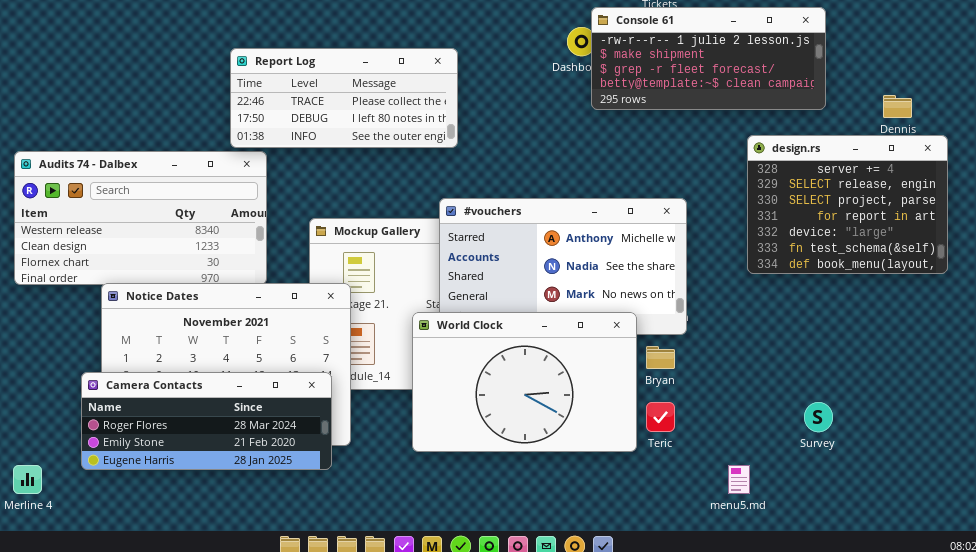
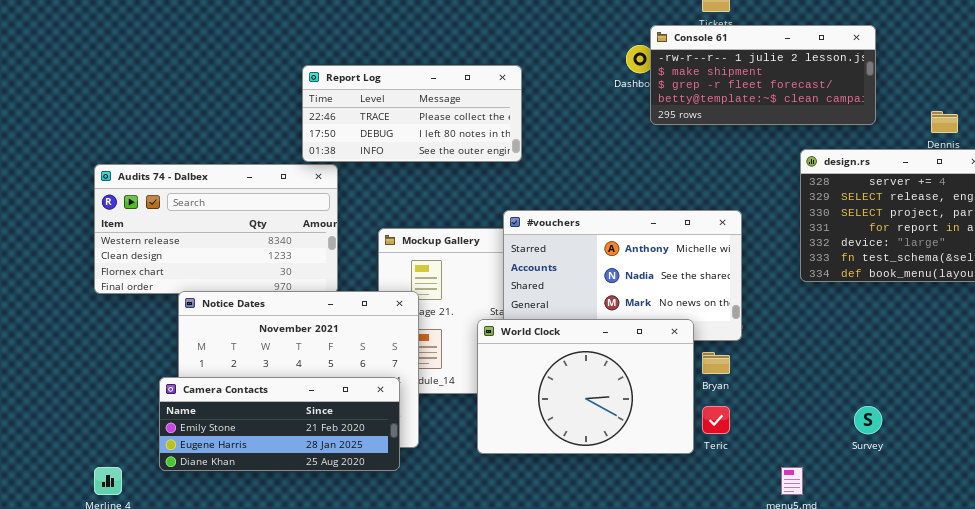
Camera Contacts: [81,372,332,470] -> [159,377,400,471], scrolled down 1 row

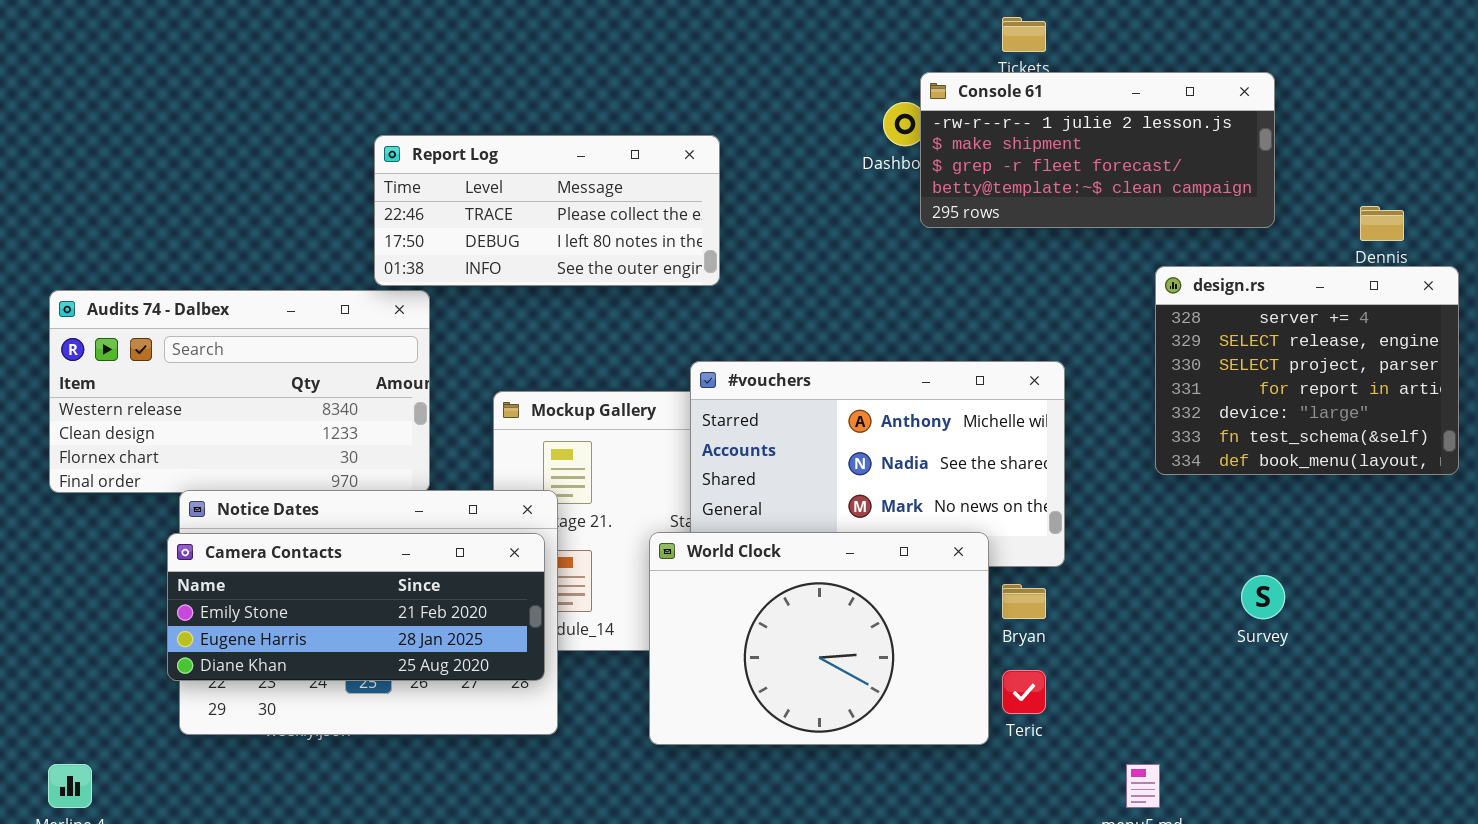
Camera Contacts: [159,377,400,471] -> [167,533,545,681], moved
Survey: [854,406,882,434] -> [1241,575,1285,619], moved

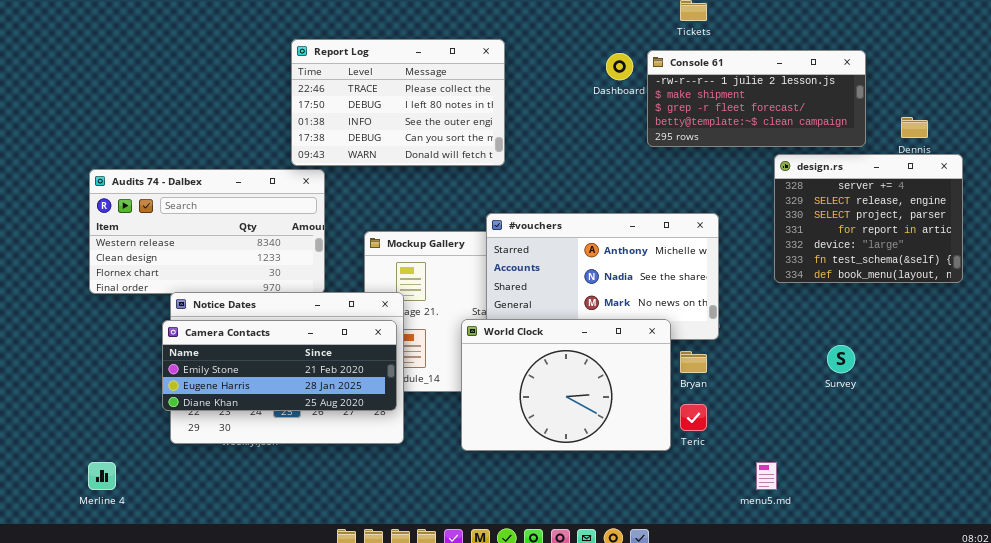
Console 61: [920,72,1275,228] -> [647,50,866,147], moved
Report Log: [374,135,720,286] -> [291,39,505,166], resized

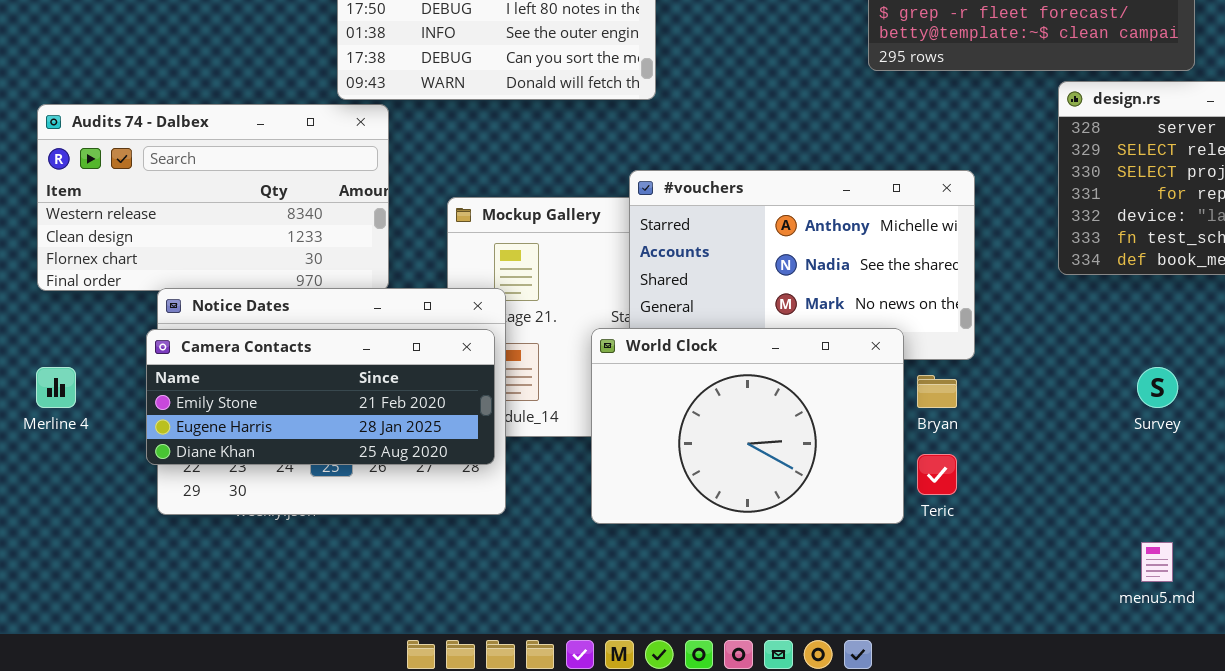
Merline 4: [88,462,116,490] -> [36,367,76,408], moved
menu5.md: [756,462,777,490] -> [1141,542,1173,582], moved

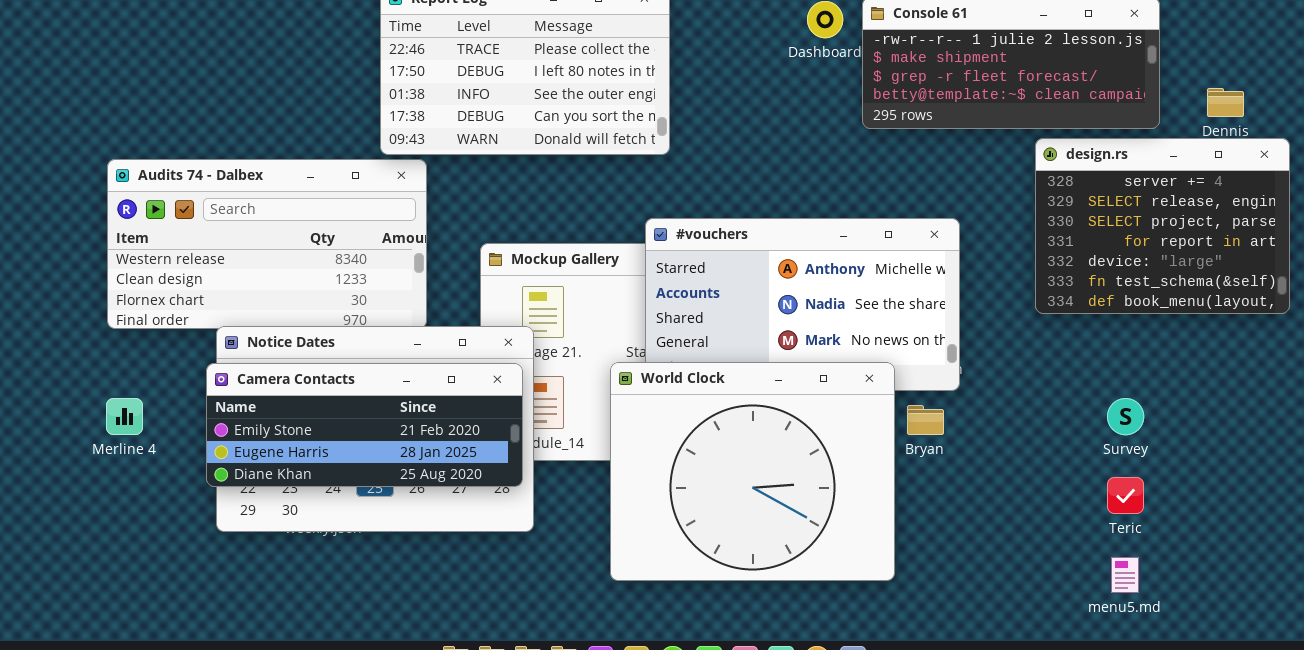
World Clock: [591,328,904,524] -> [610,362,895,581], resized
Teric: [917,454,957,495] -> [1107,477,1144,514], moved

